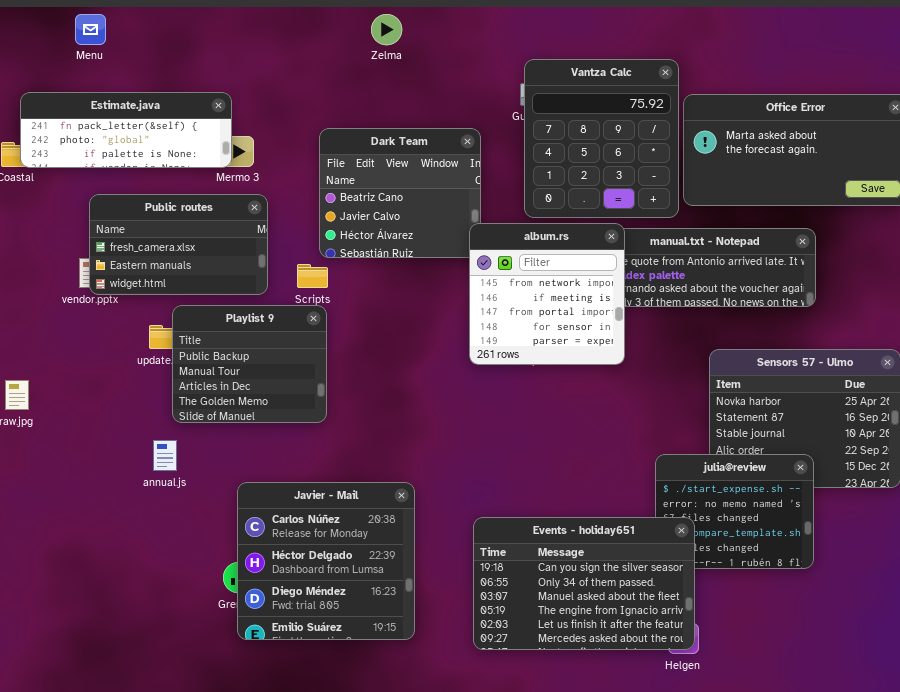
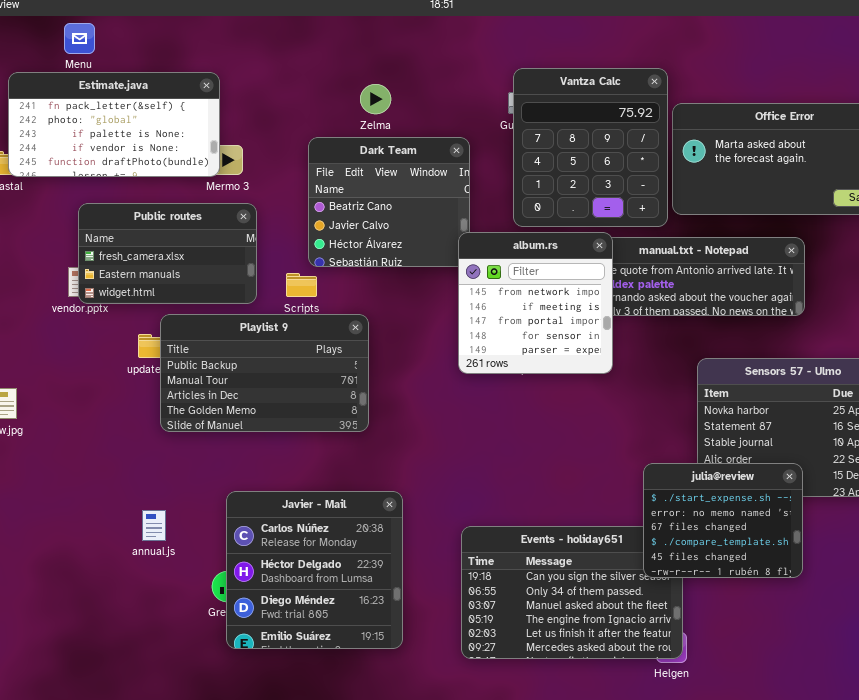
Zelma: [371,14,402,45] -> [360,84,391,114], moved
Estimate.java: [20,92,232,168] -> [8,72,220,177], resized
Playlist 9: [172,305,327,423] -> [160,314,369,432], resized
annual.js: [153,440,177,471] -> [142,510,166,541], moved
julia@review: [655,454,814,569] -> [643,463,803,578], raised

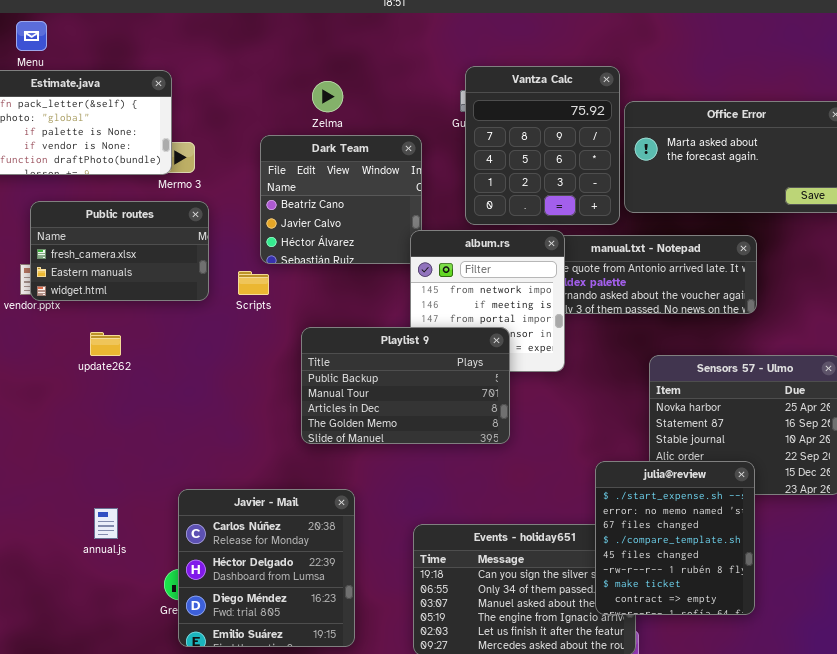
Playlist 9: [160,314,369,432] -> [301,327,510,444], moved
julia@review: [643,463,803,578] -> [595,461,755,615], resized

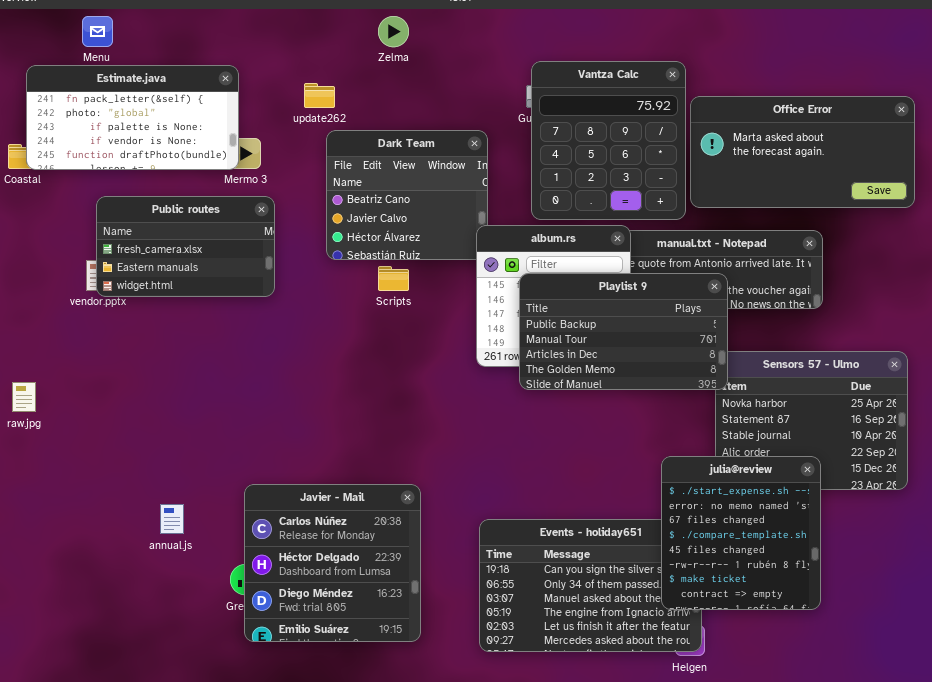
Zelma: [312,81,343,112] -> [378,16,409,47], moved
Scripts: [238,271,269,295] -> [378,266,409,291], moved
Playlist 9: [301,327,510,444] -> [519,273,728,390], moved
update262: [90,332,121,356] -> [304,83,335,108], moved

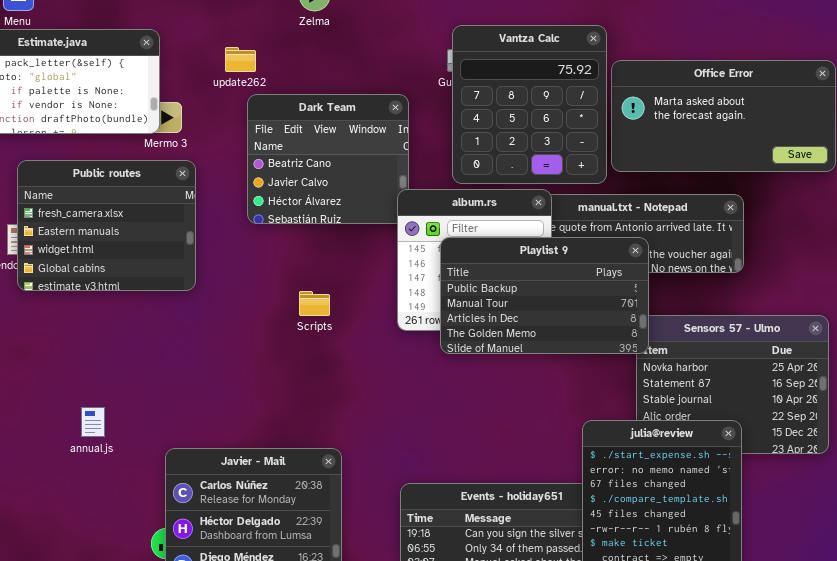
Public routes: [96,196,275,297] -> [17,160,196,291], resized
Scripts: [378,266,409,291] -> [299,291,330,316], moved
annual.js: [160,504,184,534] -> [81,407,105,437], moved

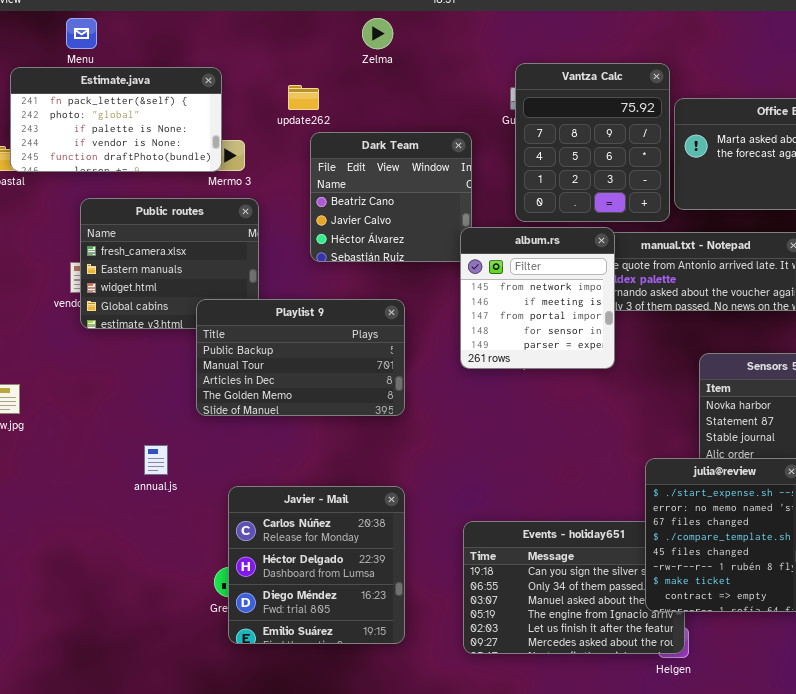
Playlist 9: [440,237,649,354] -> [196,299,405,416], moved

